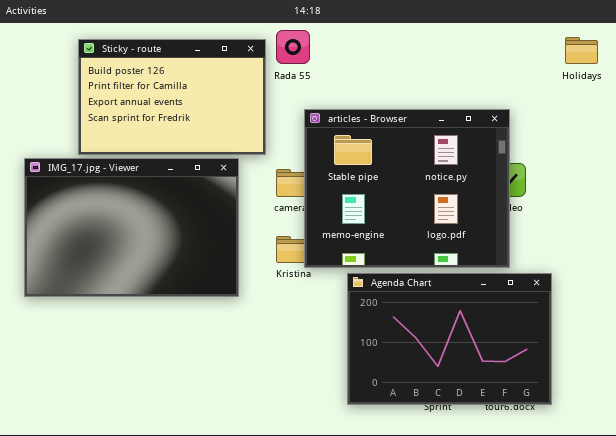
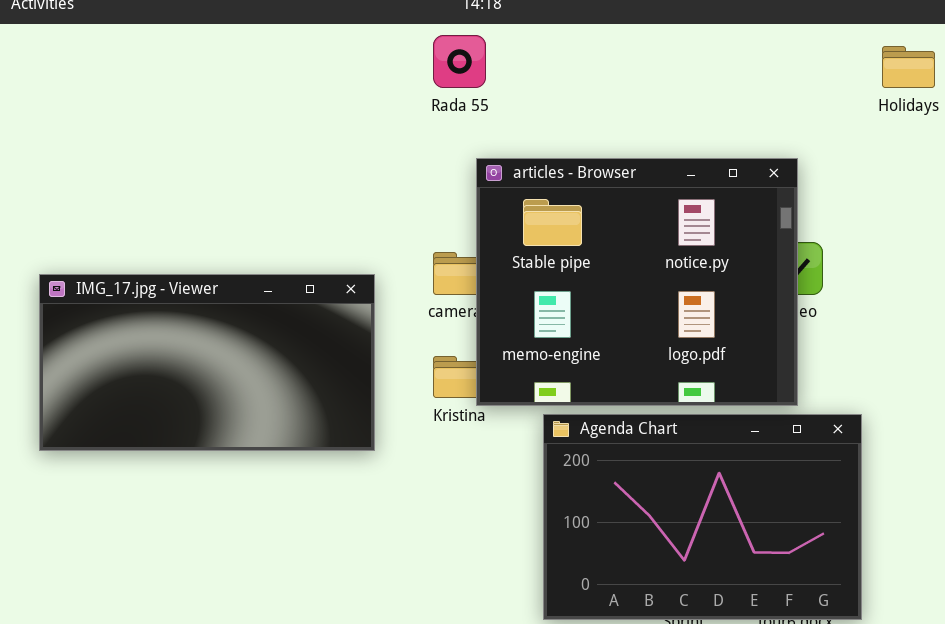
Sticky - route: [78,39,266,155] -> none, closed
IMG_17.jpg - Viewer: [24,158,239,297] -> [39,274,375,451], resized

